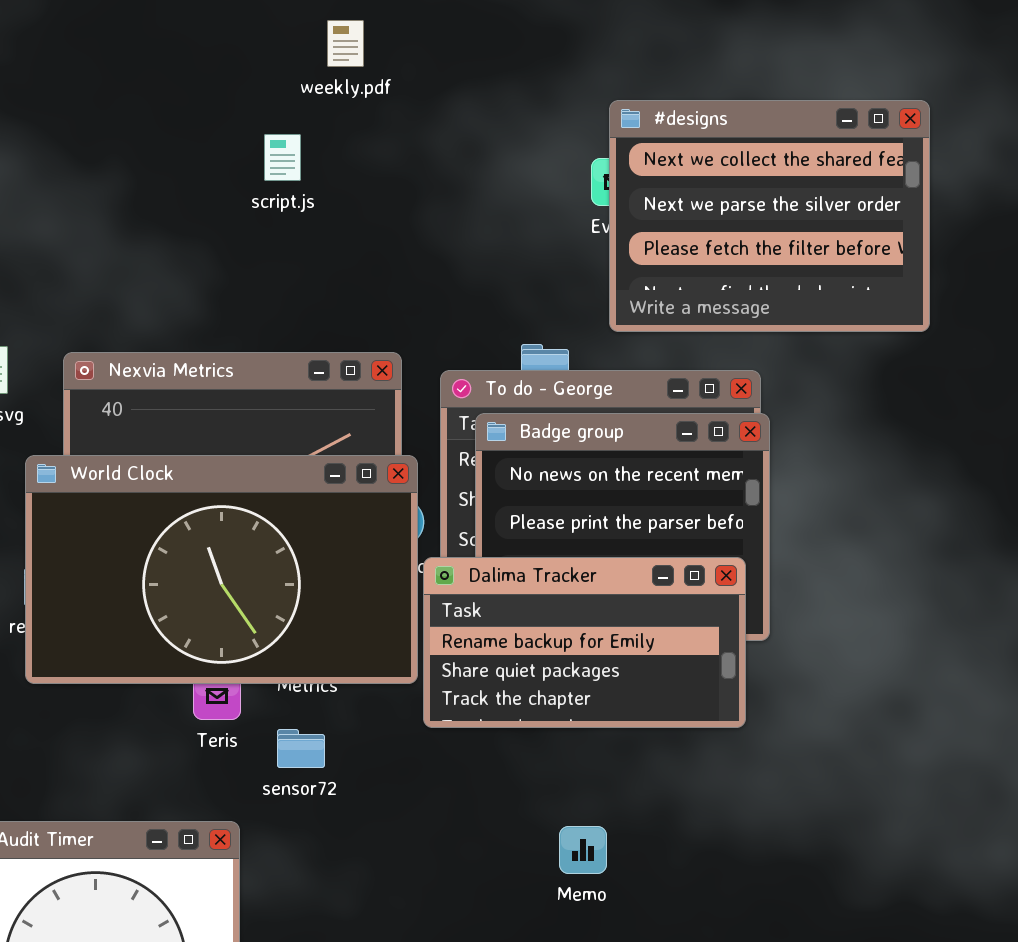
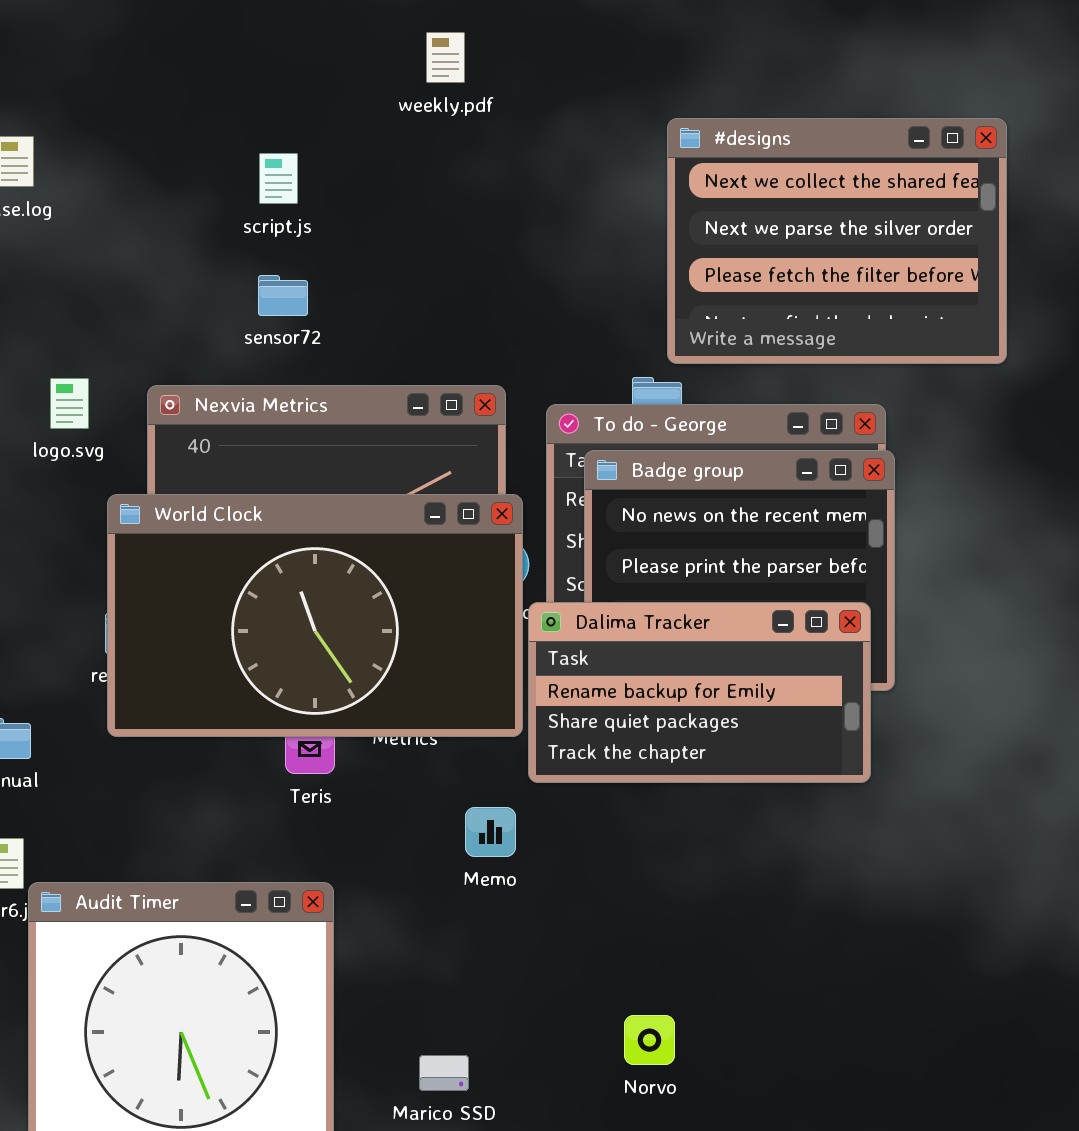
#designs: [609,100,930,332] -> [667,118,1007,364], moved
script.js: [264,134,301,181] -> [259,153,298,204], moved
sensor72: [277,729,325,768] -> [258,275,308,316], moved
Memo: [559,826,607,874] -> [465,807,516,857], moved

